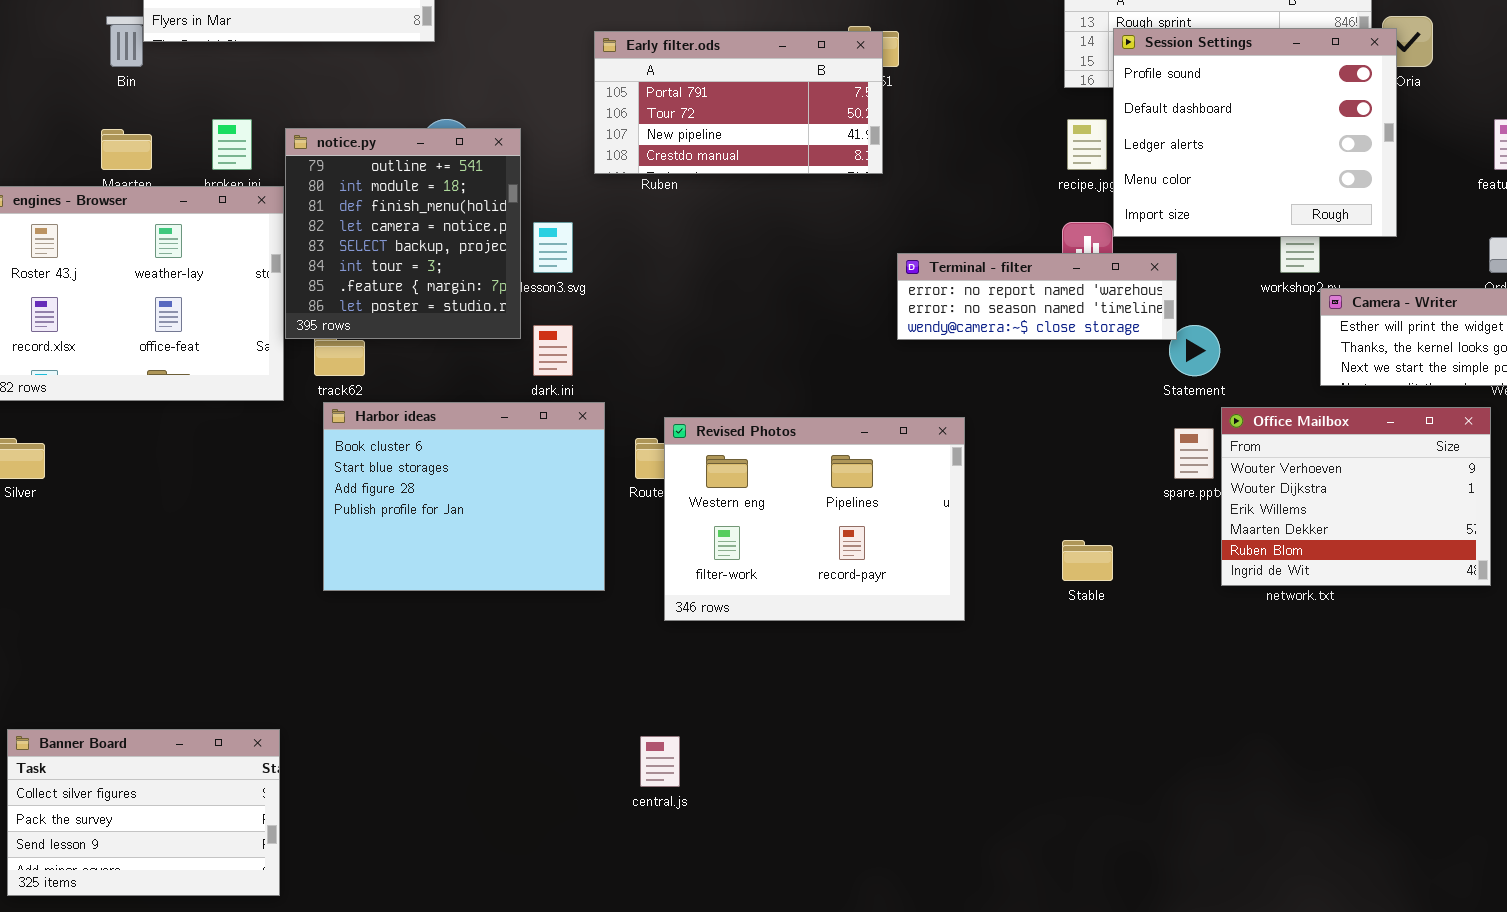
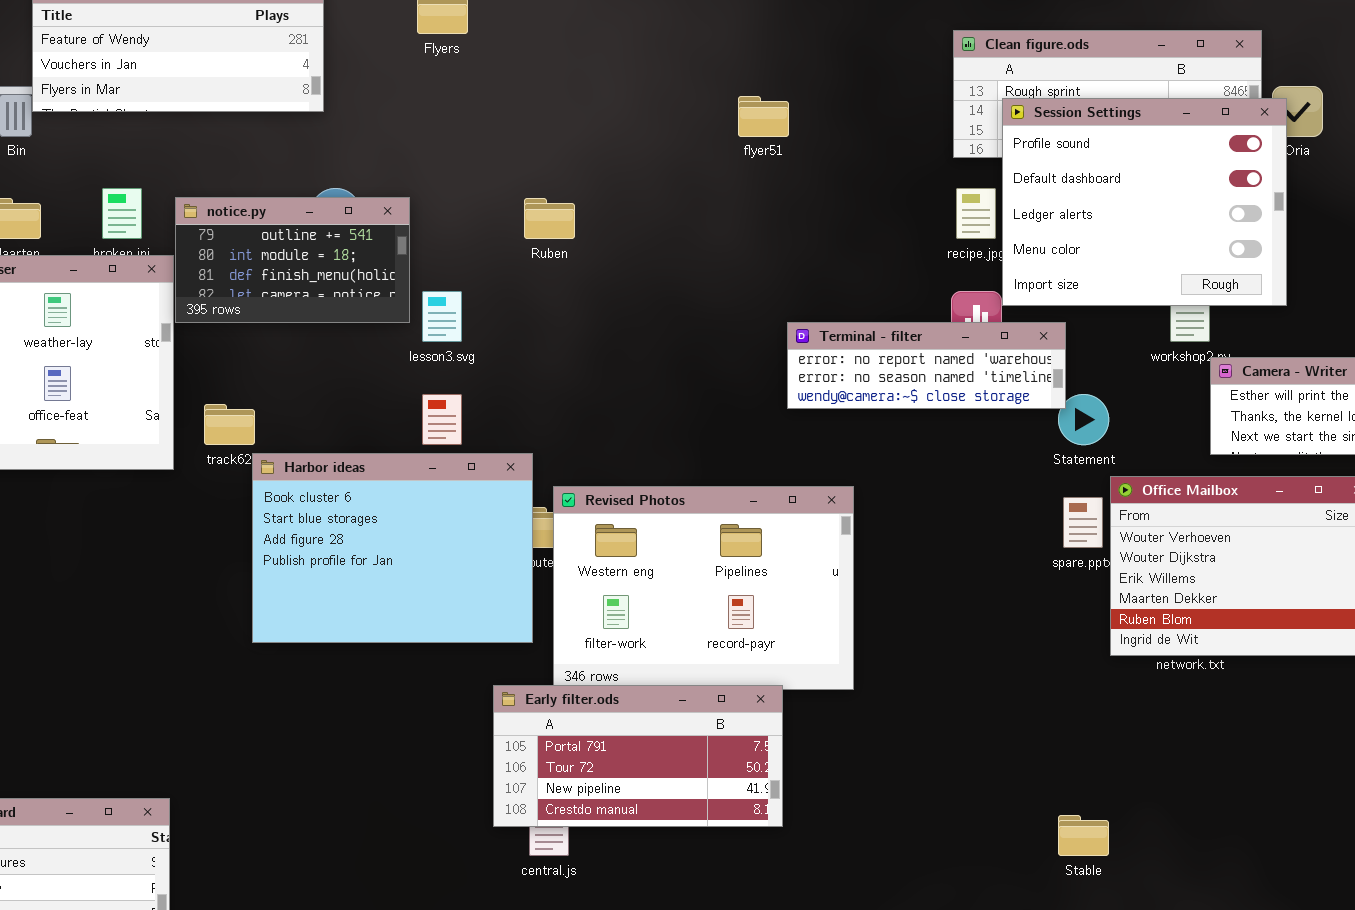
Early filter.ods: [594,31,883,174] -> [493,685,783,827], moved
notice.py: [285,128,521,339] -> [175,197,410,323], resized
Harbor ideas: [323,402,605,591] -> [252,453,533,643], moved
Stable: [1062,540,1113,581] -> [1058,815,1109,856], moved

